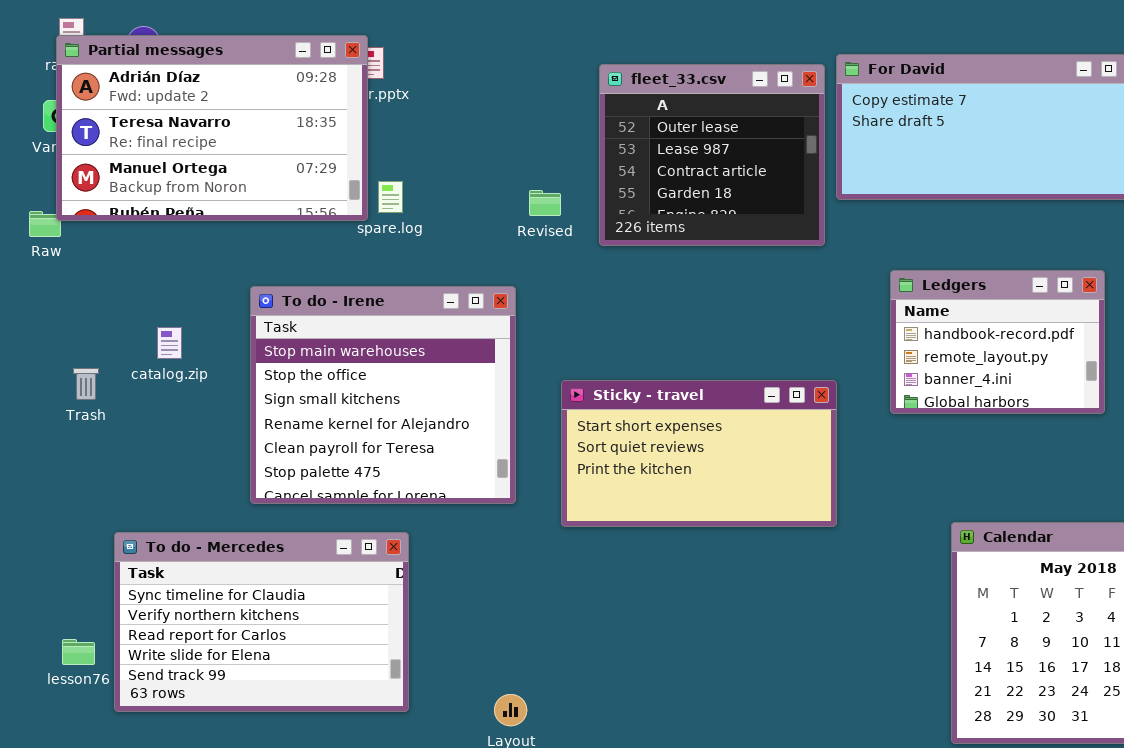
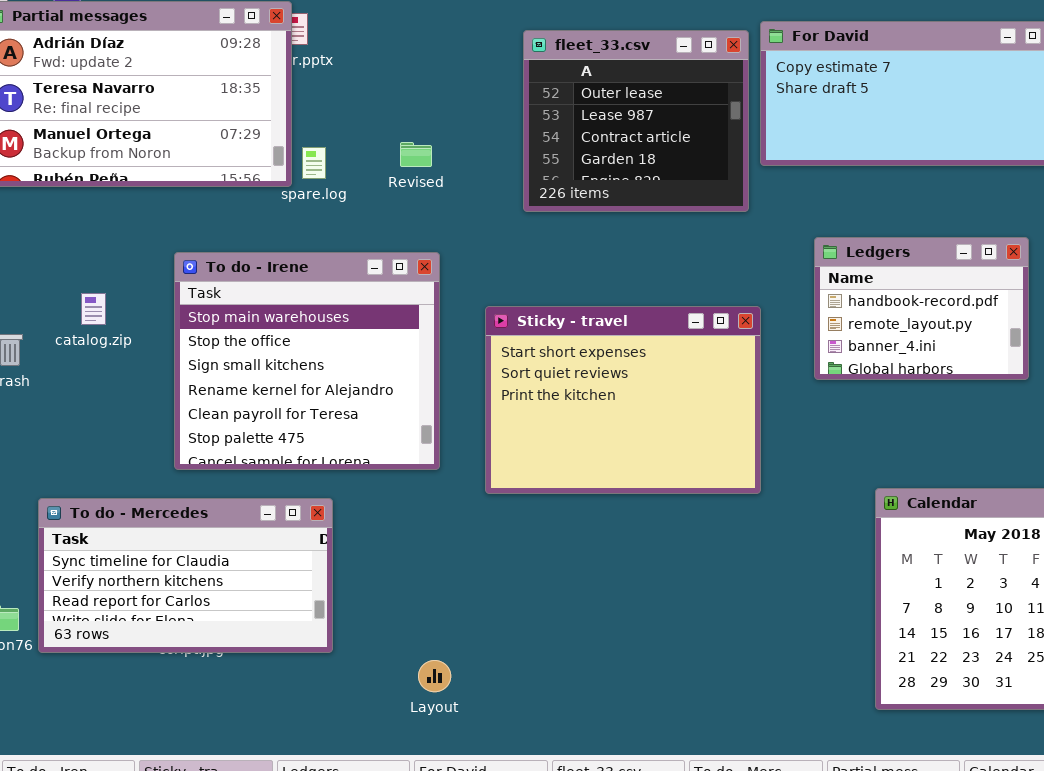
Revised: [529,190,561,216] -> [400,142,432,167], moved
Sticky - travel: [561,380,837,527] -> [485,306,761,494], resized
To do - Mercedes: [114,532,409,712] -> [38,498,333,653], resized

